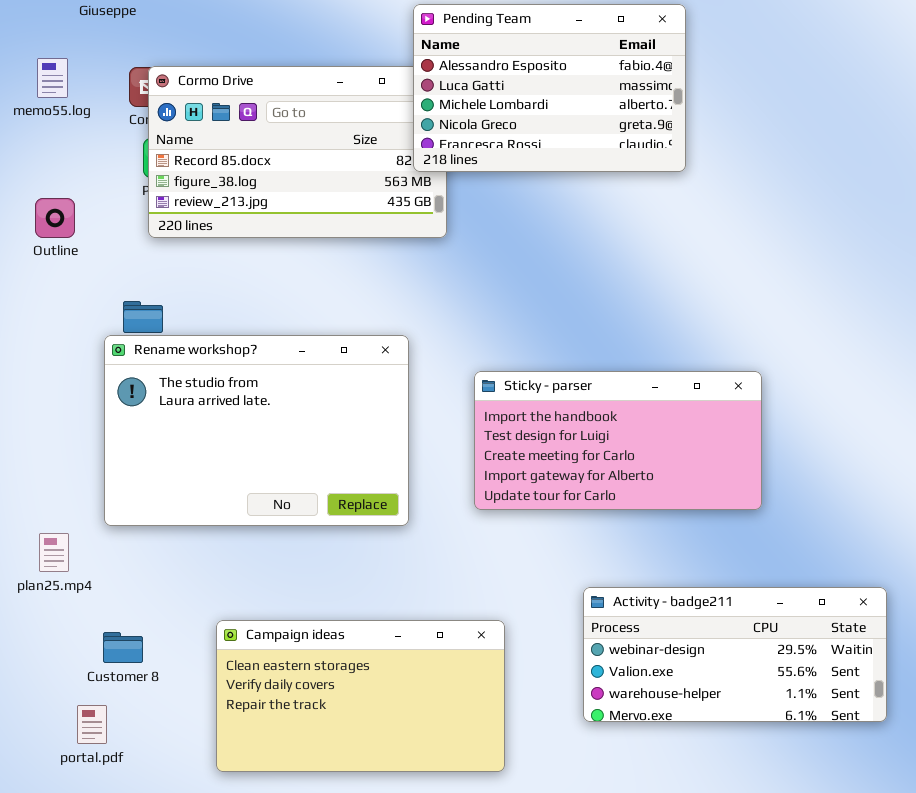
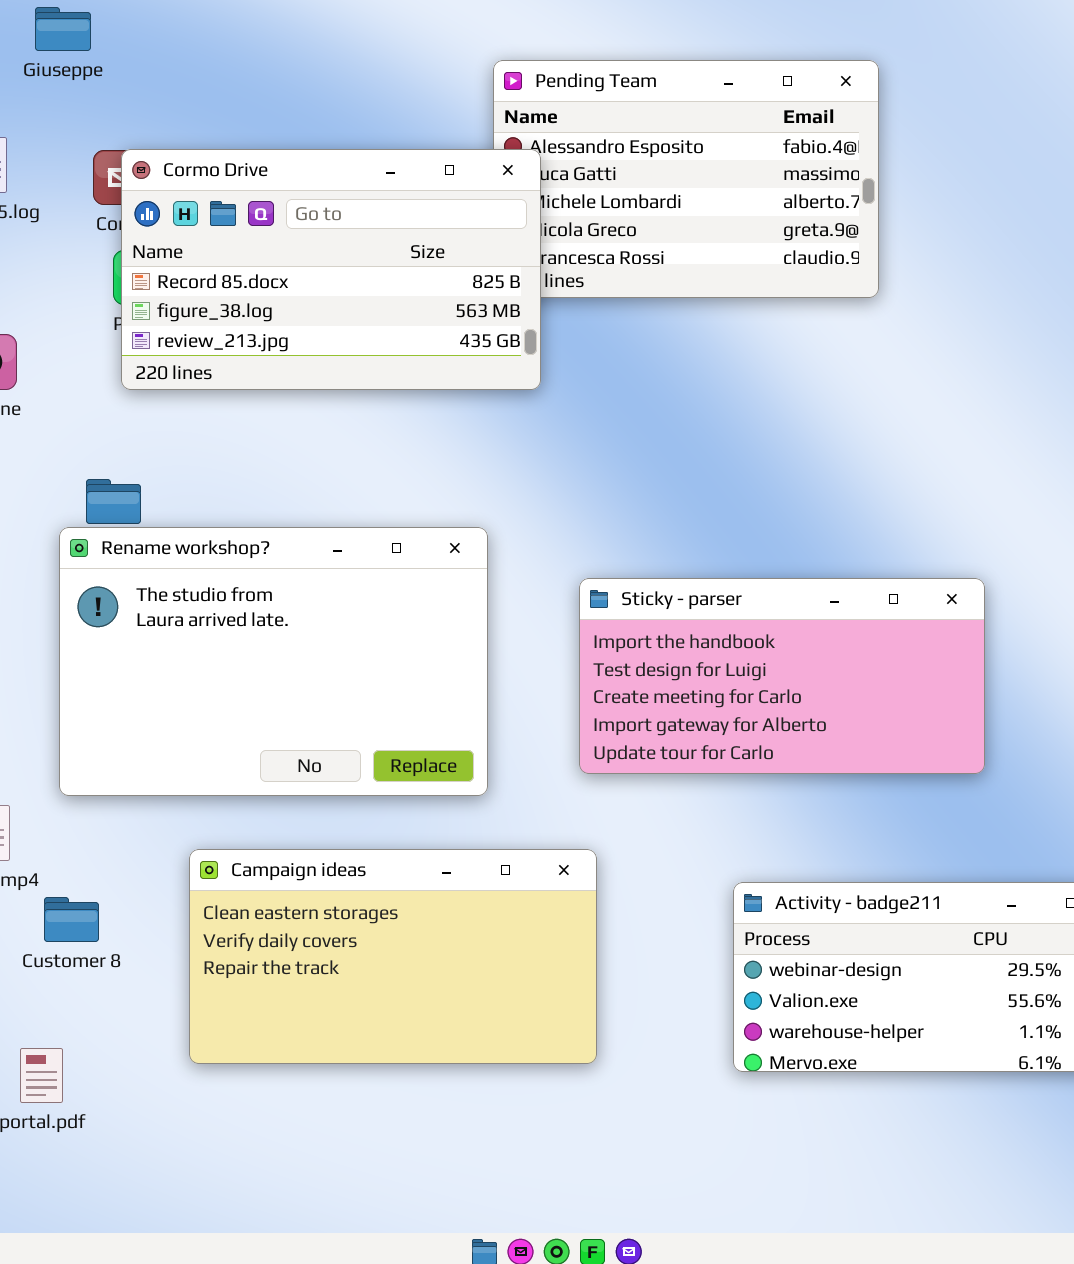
Cormo Drive: [148,66,447,238] -> [121,149,541,390], raised
Campaign ideas: [216,620,505,772] -> [189,849,597,1064], moved
Customer 8: [103,632,143,663] -> [44,897,99,942], moved

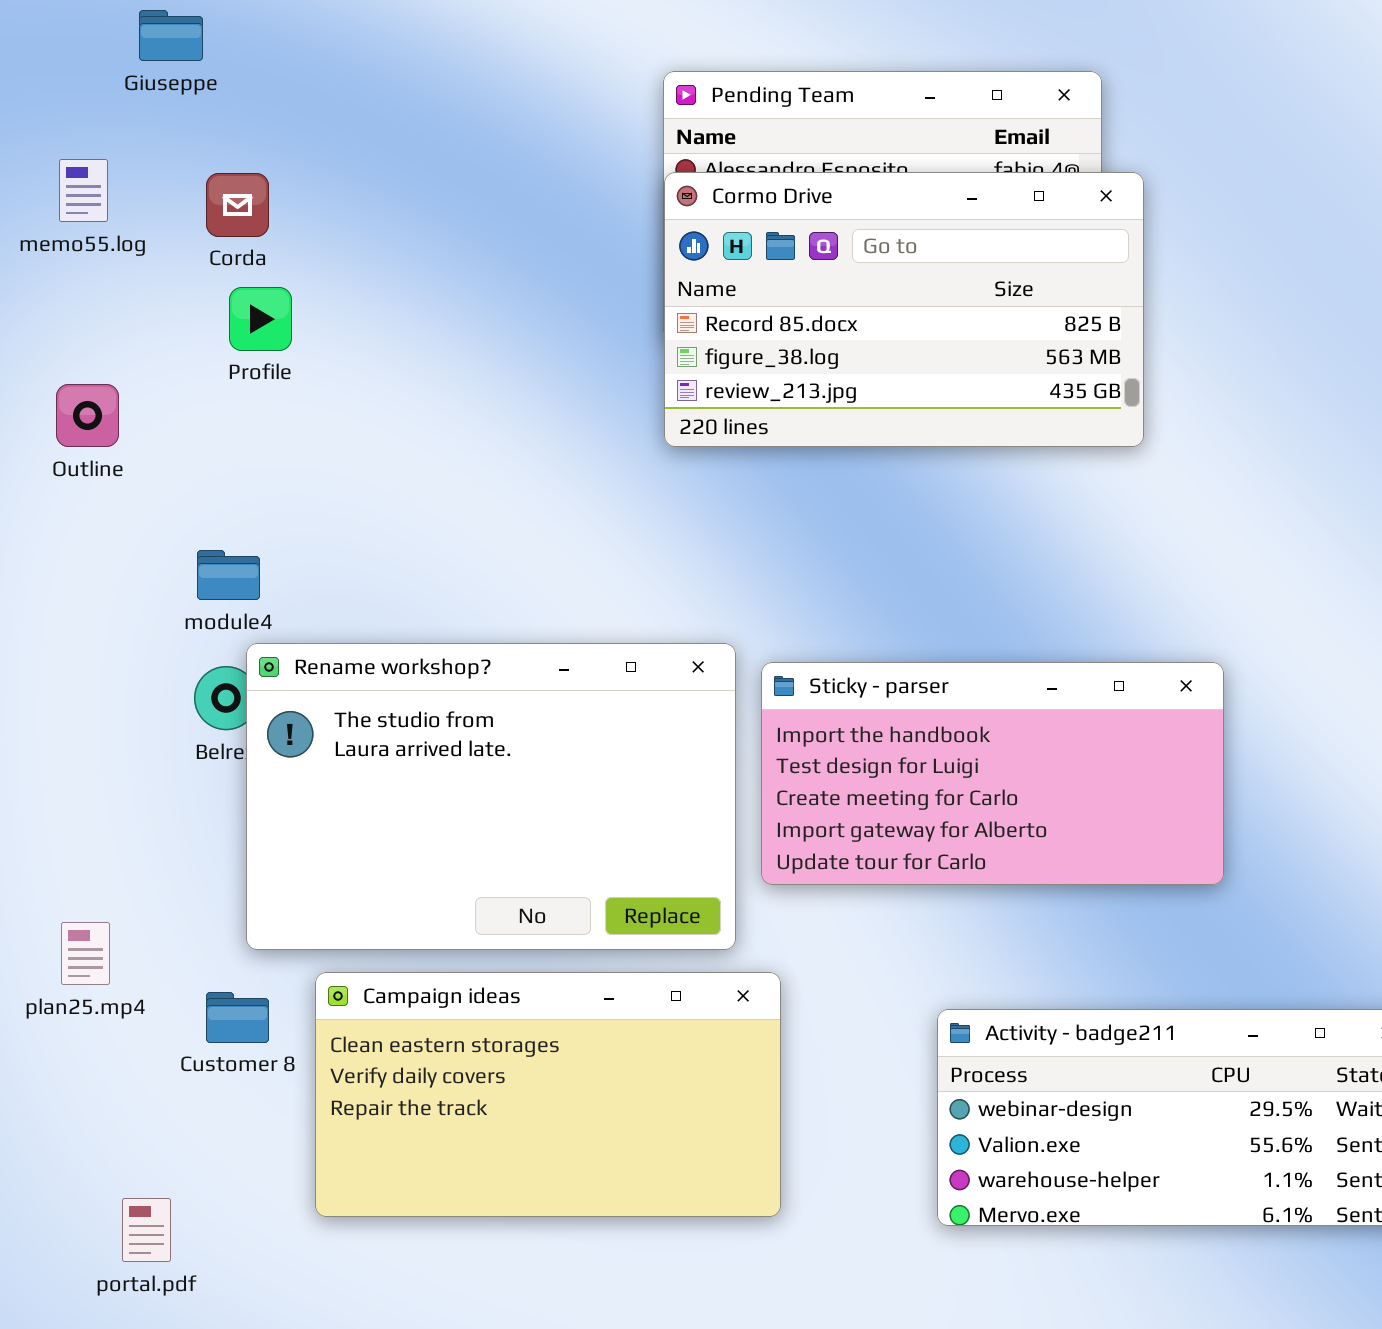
Cormo Drive: [121,149,541,390] -> [664,172,1144,447], moved
Rename workshop?: [59,527,488,796] -> [246,643,736,950], moved
Customer 8: [44,897,99,942] -> [206,992,269,1043], moved

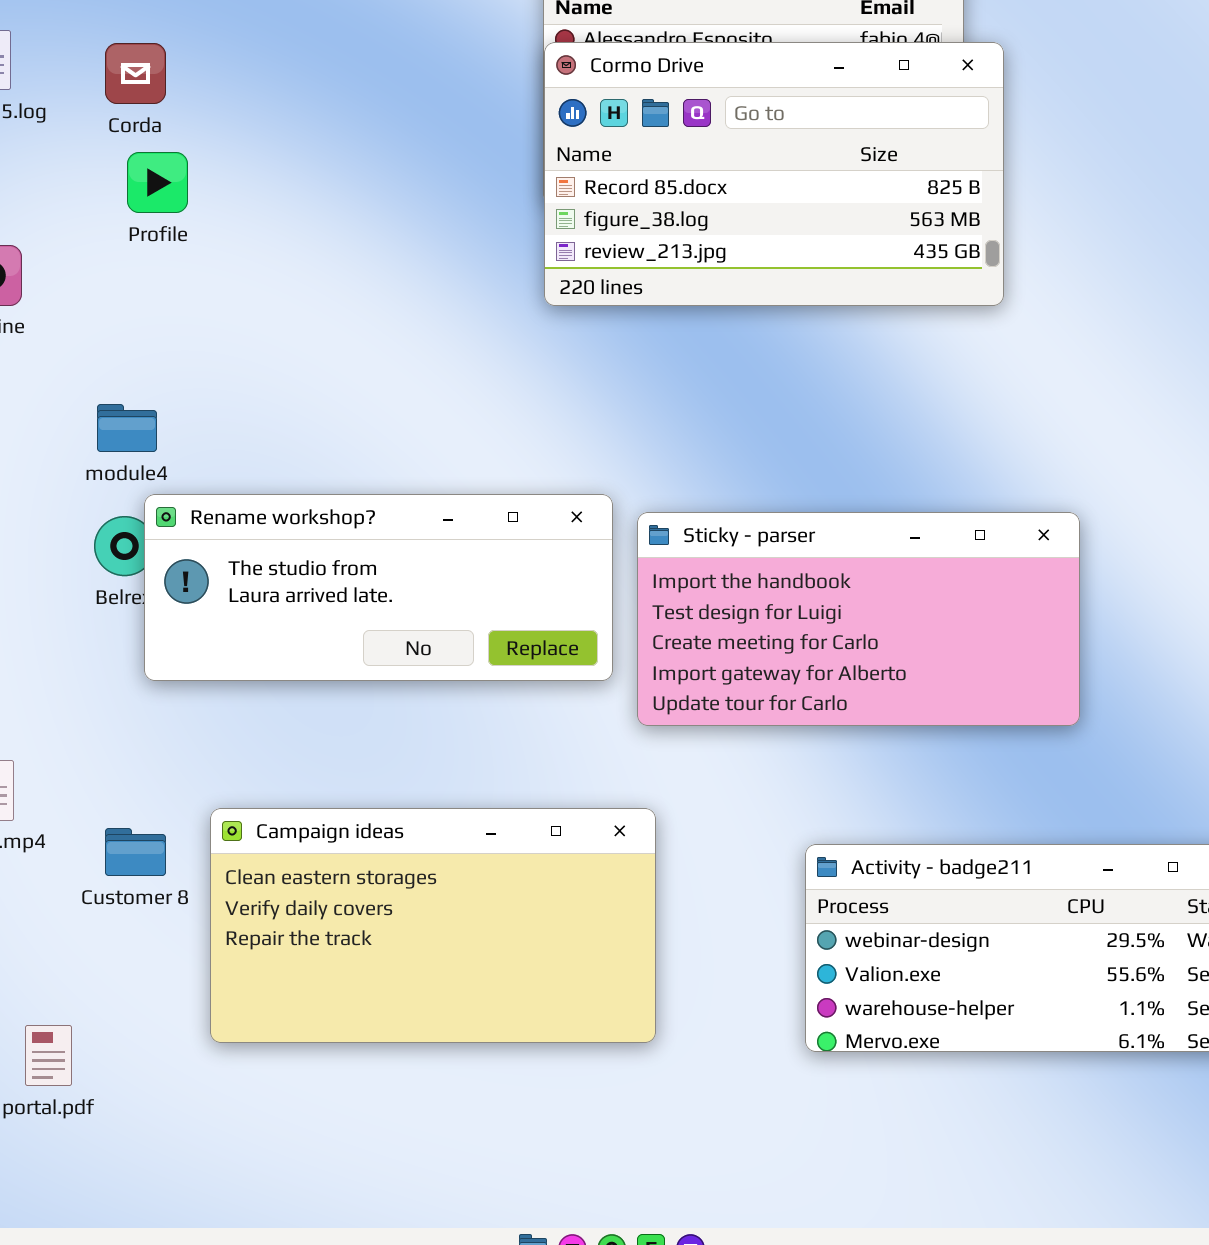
Rename workshop?: [246,643,736,950] -> [144,494,613,681], resized

